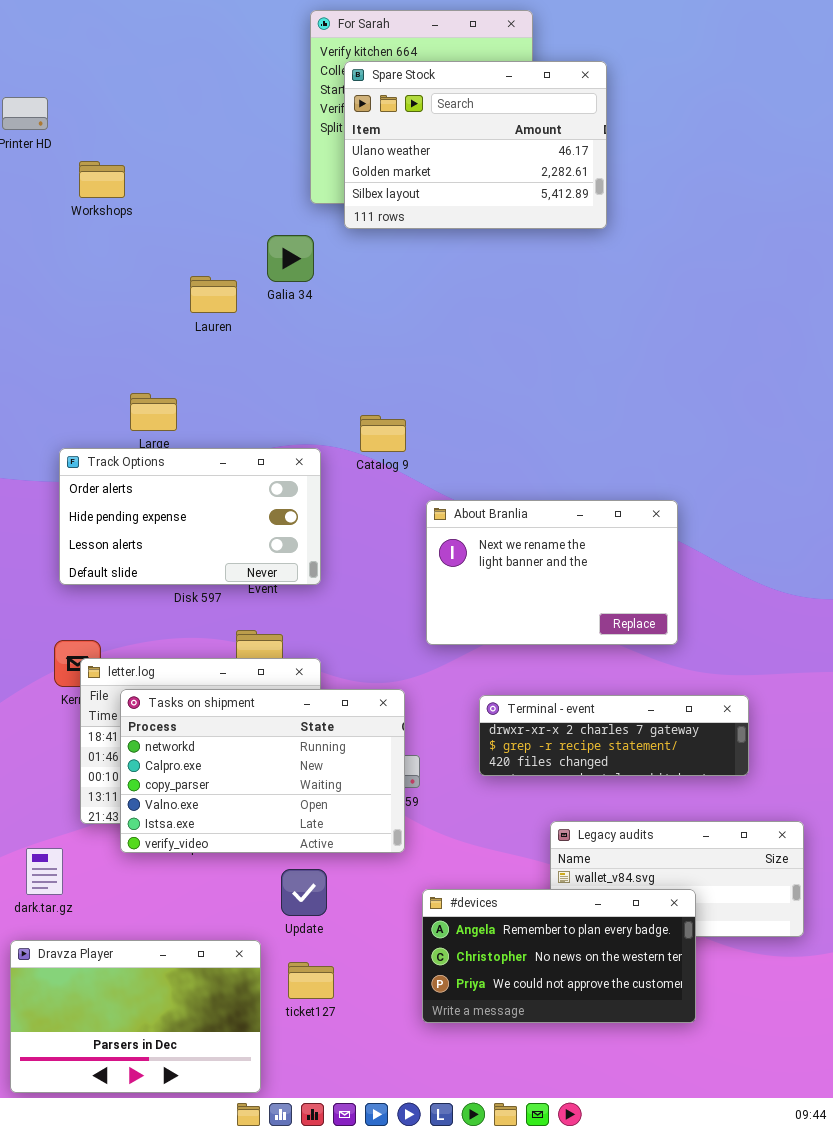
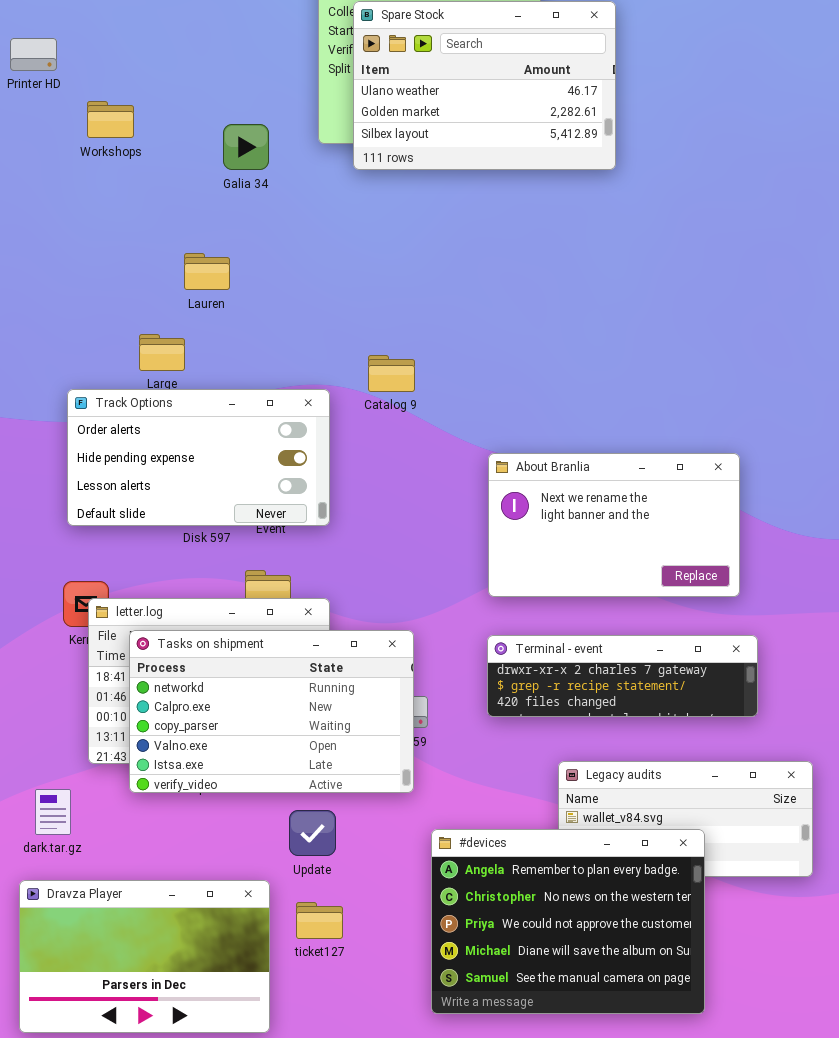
Galia 34: [267,235,314,282] -> [223,124,269,170], moved
Lauren: [190,276,237,313] -> [184,253,230,290], moved
About Branlia: [426,500,678,645] -> [488,453,740,597], moved
#devices: [422,889,696,1023] -> [431,829,705,1014], resized

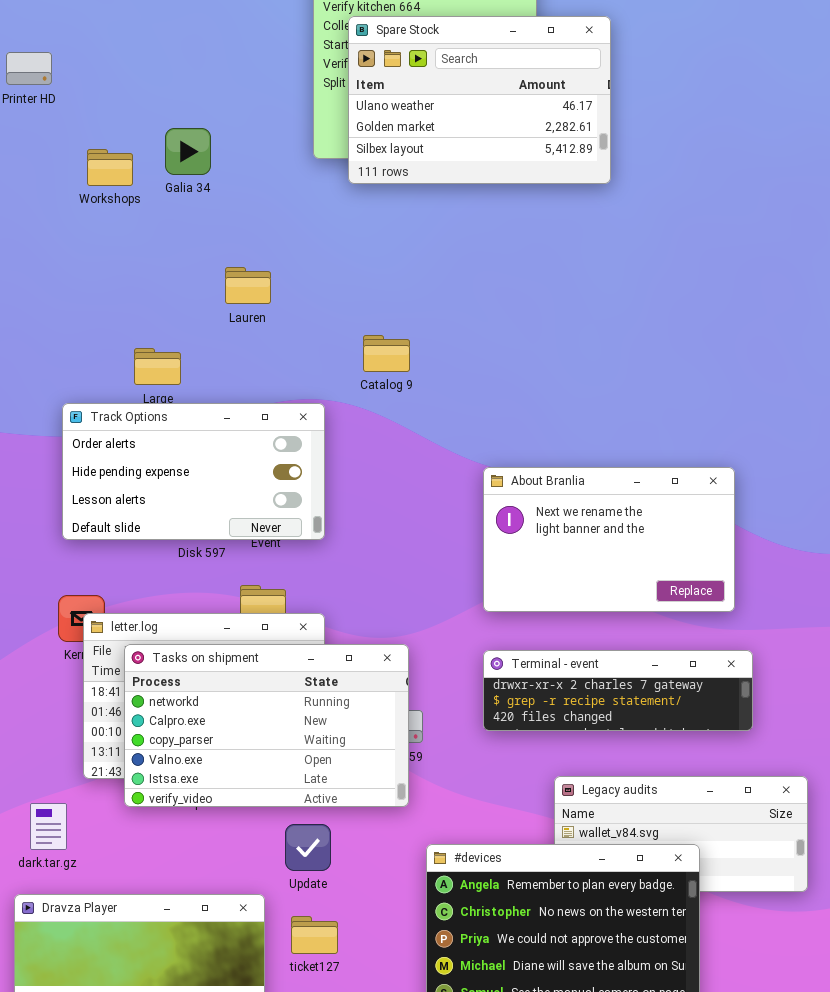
Workshops: [87,101,134,138] -> [87,149,133,186], moved
Galia 34: [223,124,269,170] -> [165,128,211,175], moved
Lauren: [184,253,230,290] -> [225,267,271,304], moved
Catalog 9: [368,355,415,392] -> [363,335,410,372], moved

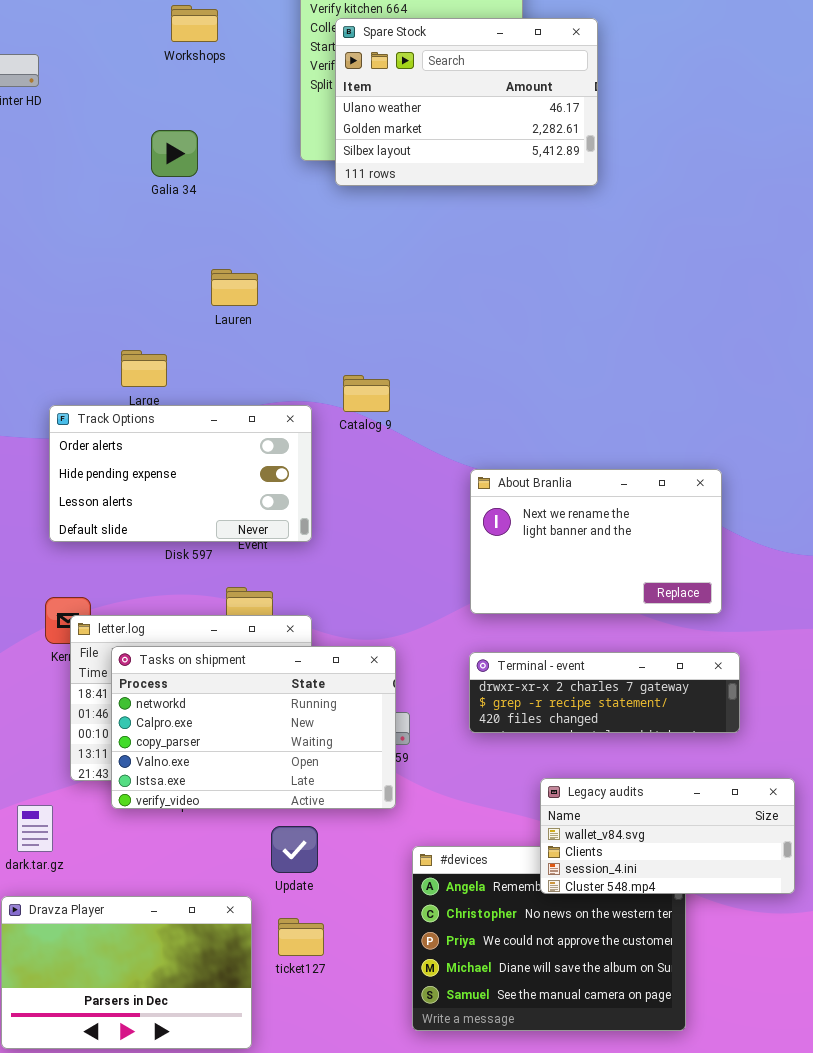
Workshops: [87,149,133,186] -> [171,5,218,42], moved
Catalog 9: [363,335,410,372] -> [343,375,390,412], moved
Legacy audits: [554,776,808,892] -> [540,778,795,894], raised

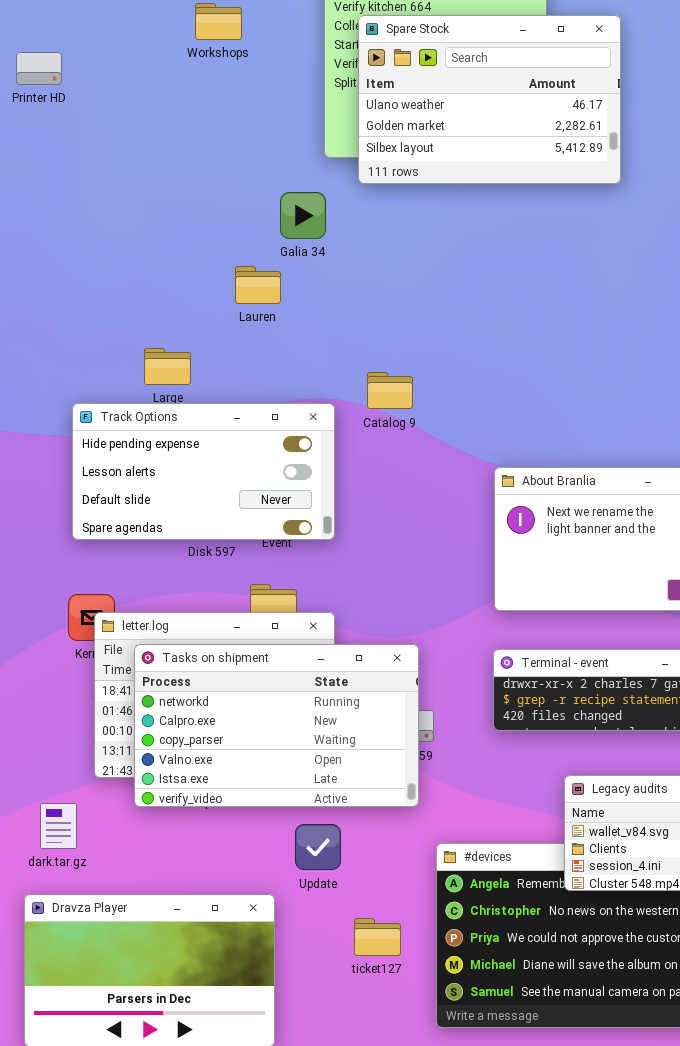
Galia 34: [151,130,198,177] -> [280,192,326,239], moved
Track Options: [49,405,312,542] -> [72,403,335,540], scrolled down 1 row
ticket127: [278,918,324,956] -> [354,918,401,956], moved

